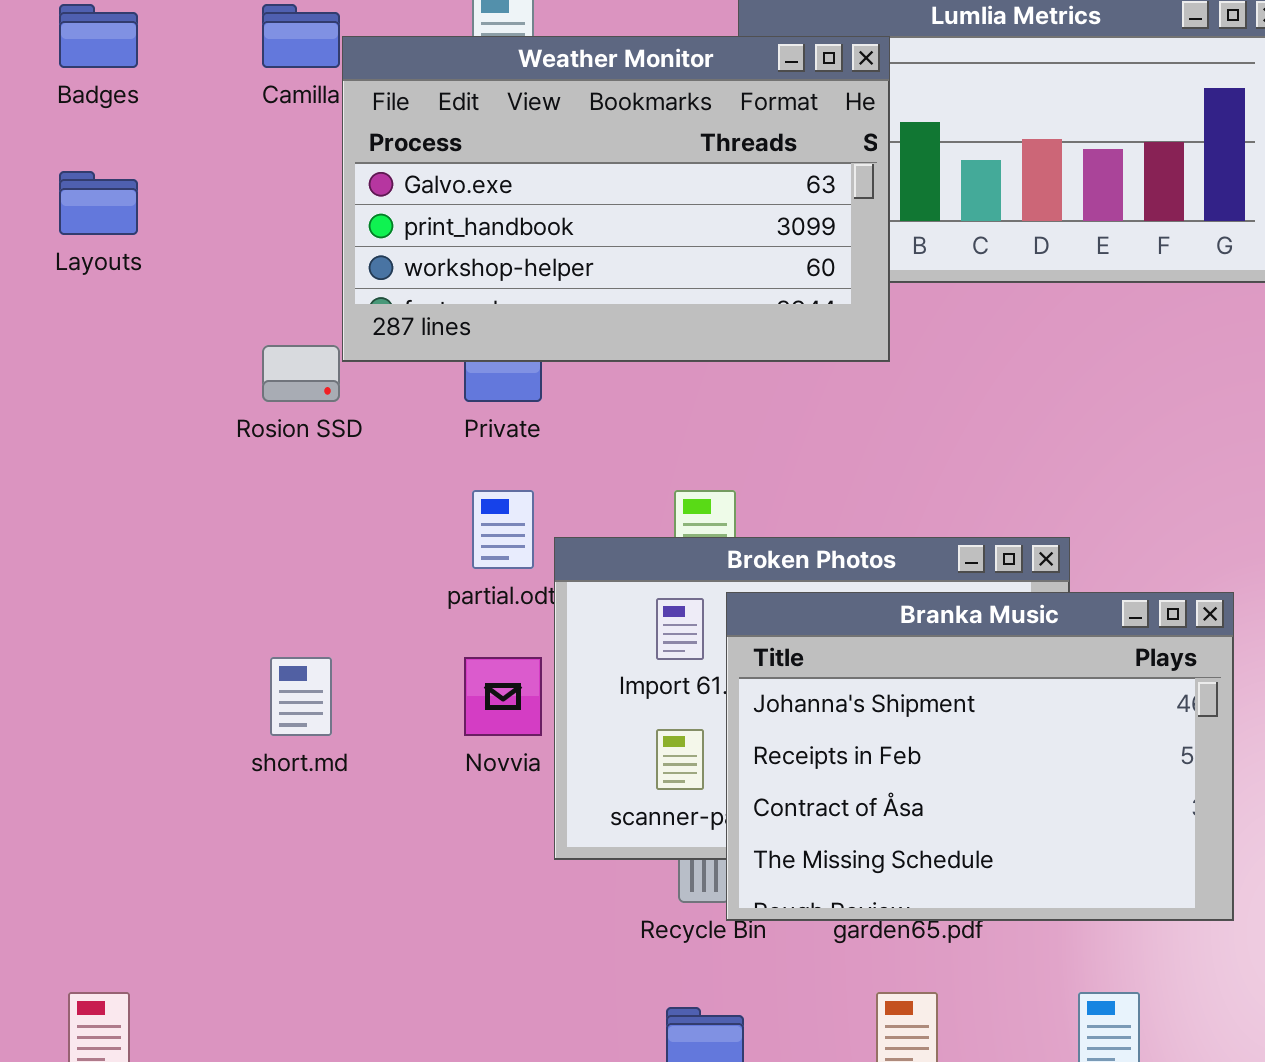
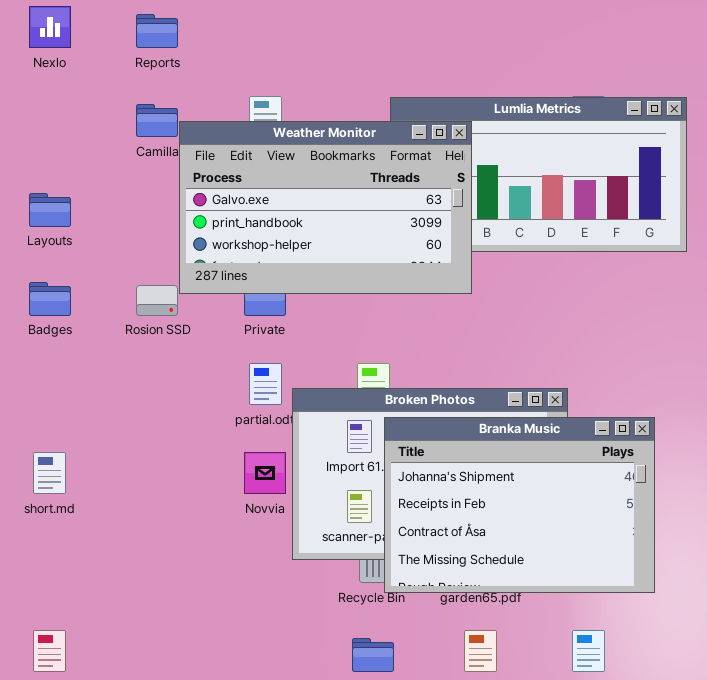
Badges: [59,4,138,68] -> [29,282,71,316], moved
short.md: [270,657,332,736] -> [33,452,66,494], moved

